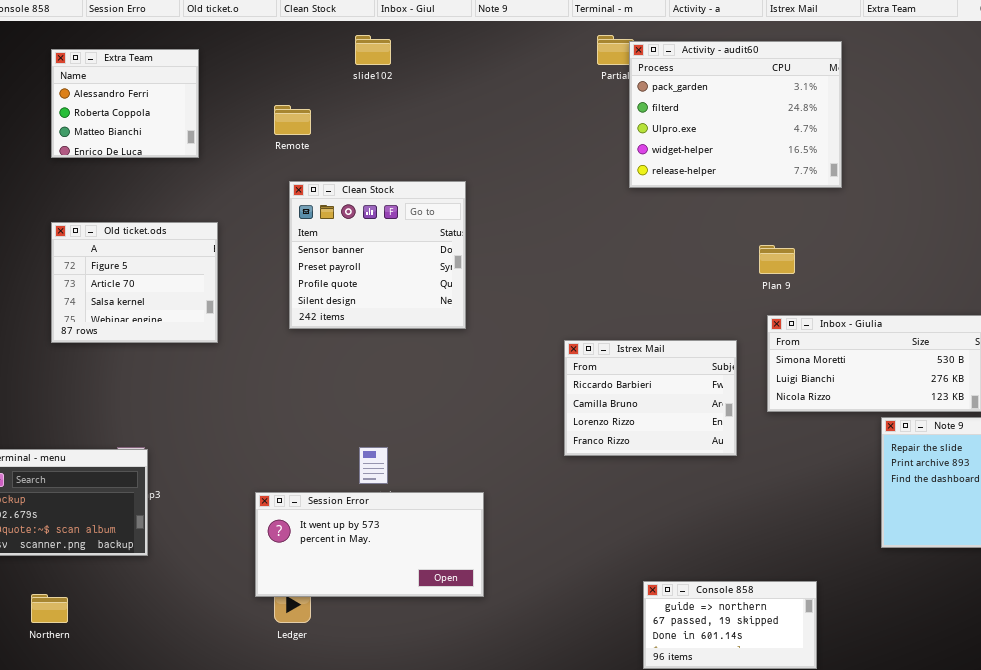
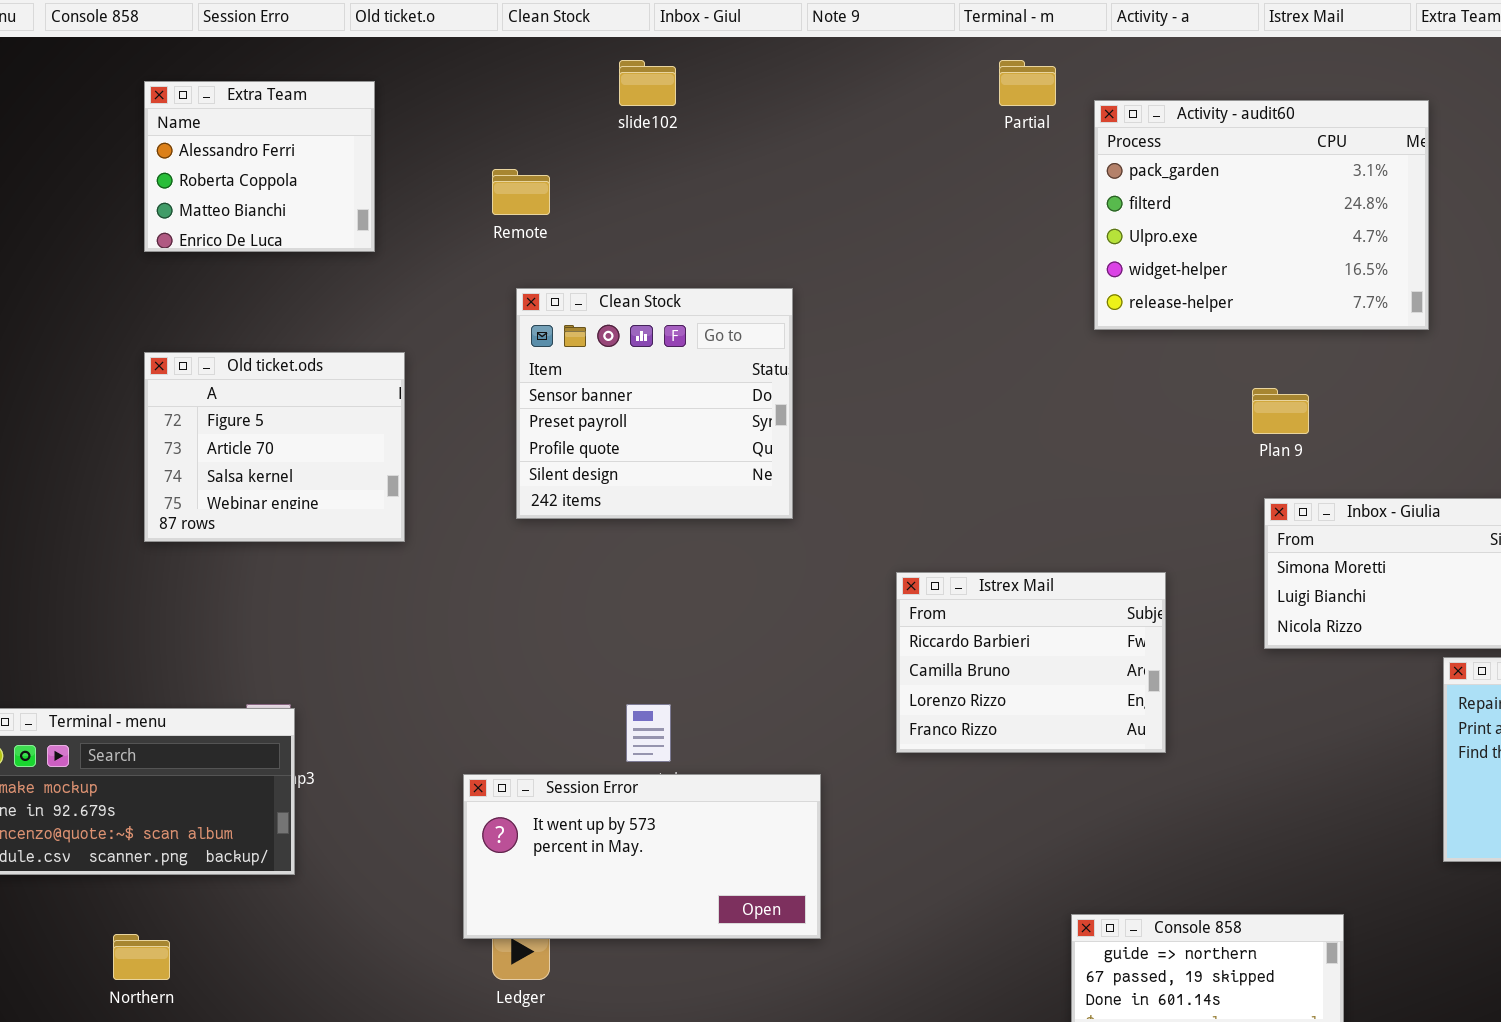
Activity - audit60: [629,41,842,188] -> [1094,100,1429,330], moved
Istrex Mail: [564,340,737,456] -> [896,572,1166,753], moved

